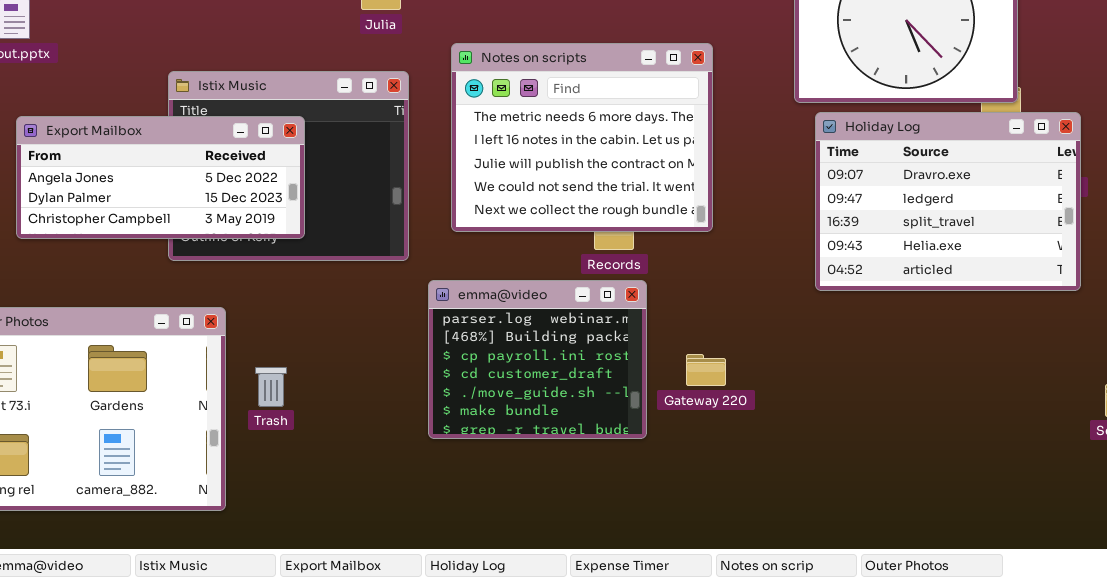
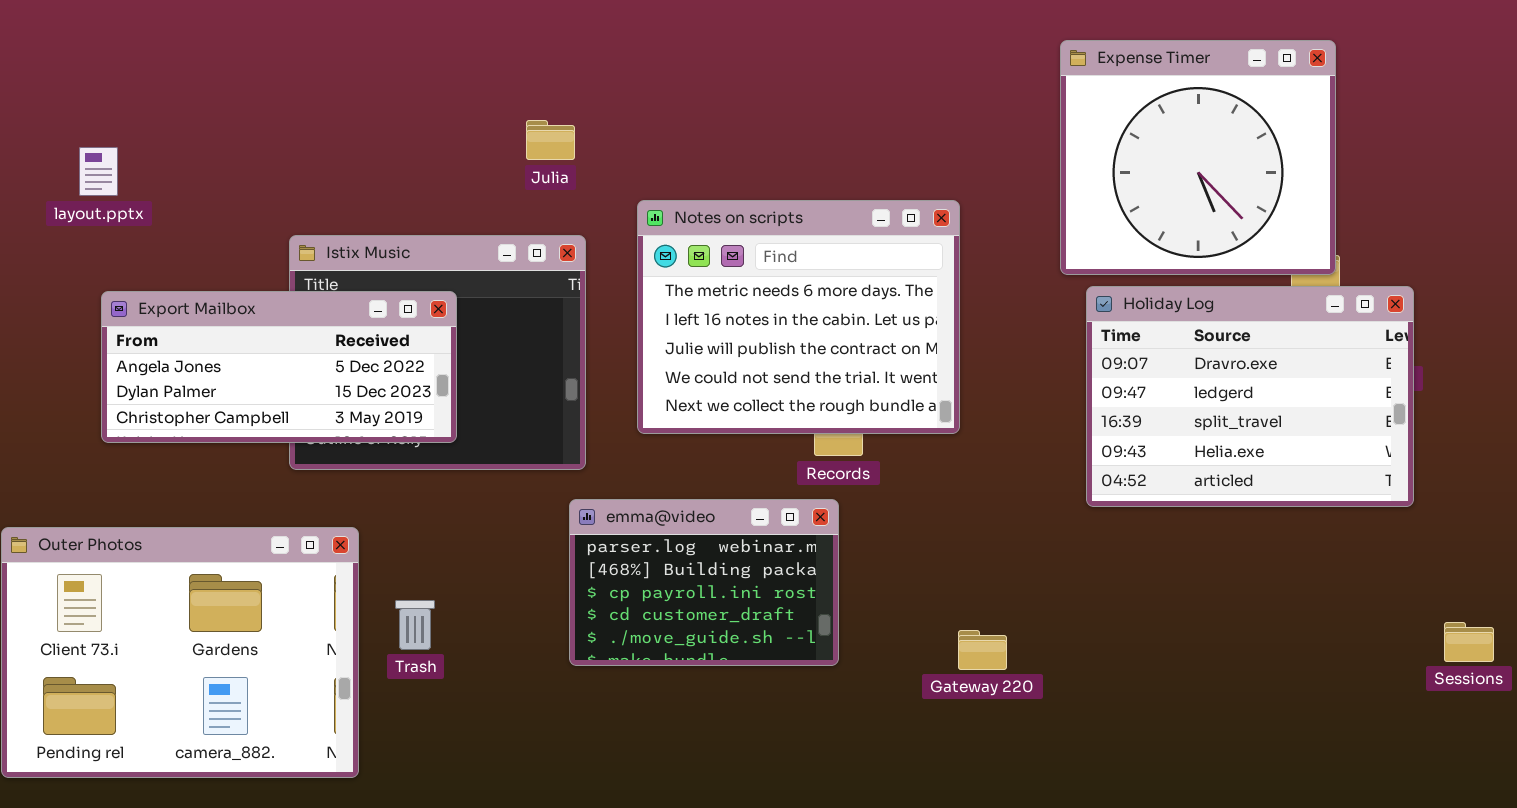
emma@video: [428,280,647,439] -> [569,499,839,666], moved, resized
Gateway 220: [686,354,726,386] -> [958,630,1007,670], moved

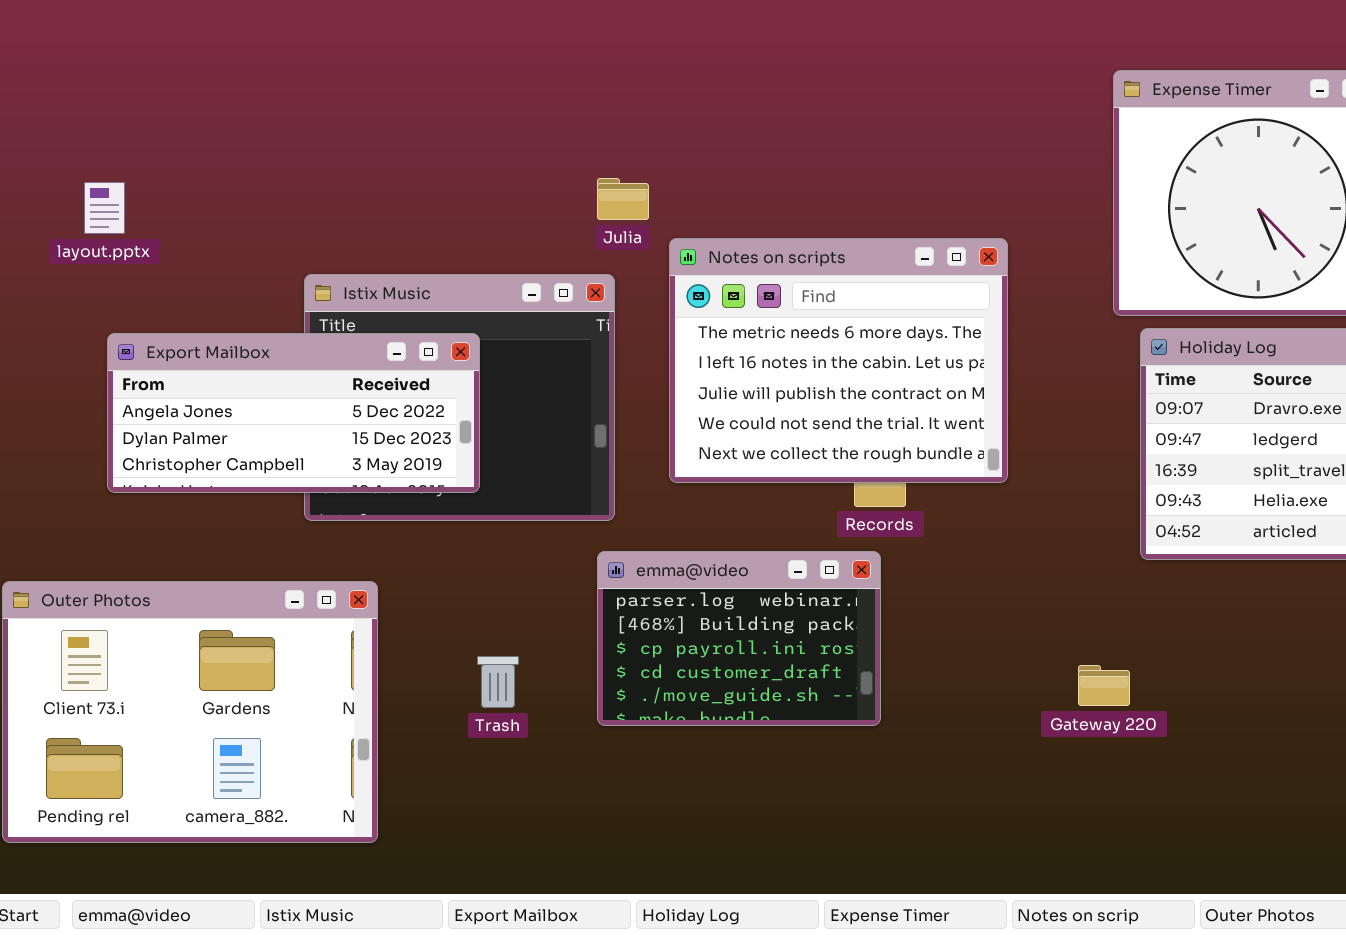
Julia: [526,120,575,160] -> [597,178,649,220], moved
Trash: [395,600,435,650] -> [477,656,519,708], moved
Gateway 220: [958,630,1007,670] -> [1078,665,1130,706], moved

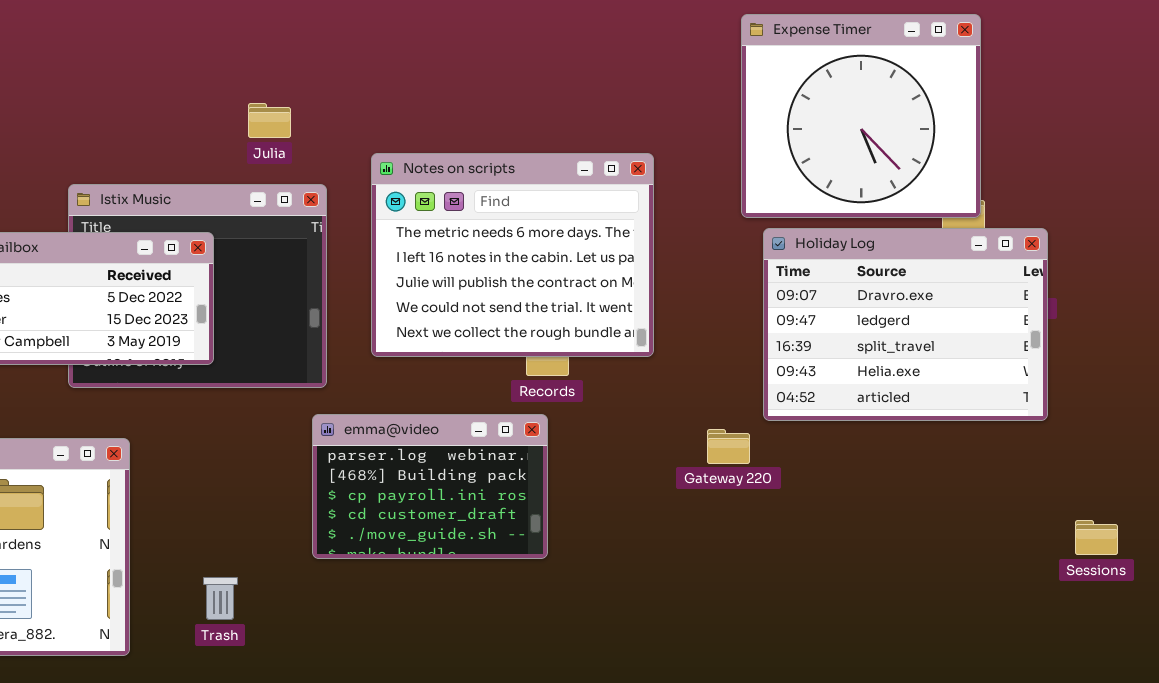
Julia: [597,178,649,220] -> [248,103,291,138], moved
Trash: [477,656,519,708] -> [203,577,238,620], moved
Gateway 220: [1078,665,1130,706] -> [707,429,750,464], moved

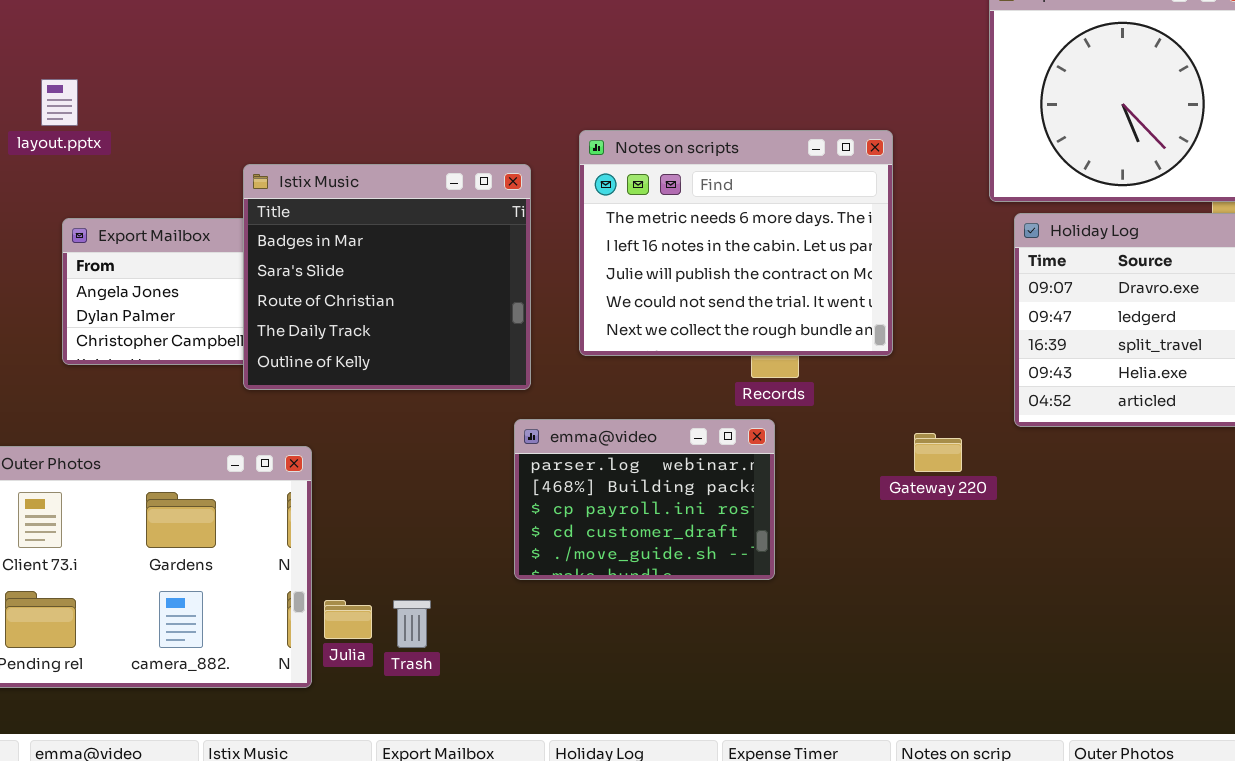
Julia: [248,103,291,138] -> [324,600,372,639], moved
Istix Music: [68,184,327,388] -> [243,164,531,390], raised
Gateway 220: [707,429,750,464] -> [914,433,962,472], moved

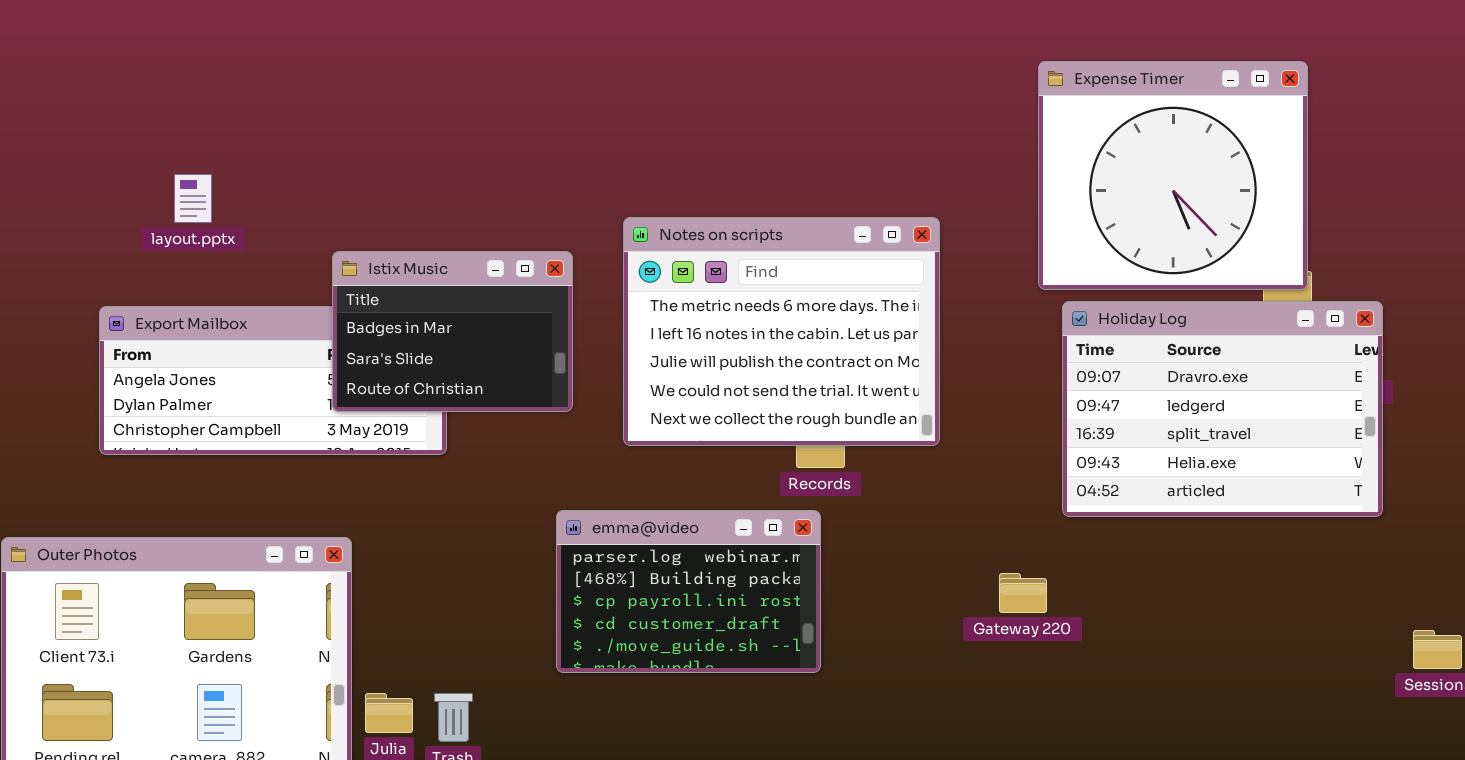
layout.pptx: [41,79,78,126] -> [174,174,212,223], moved
Istix Music: [243,164,531,390] -> [332,251,573,412], resized
Gateway 220: [914,433,962,472] -> [999,573,1047,613], moved

